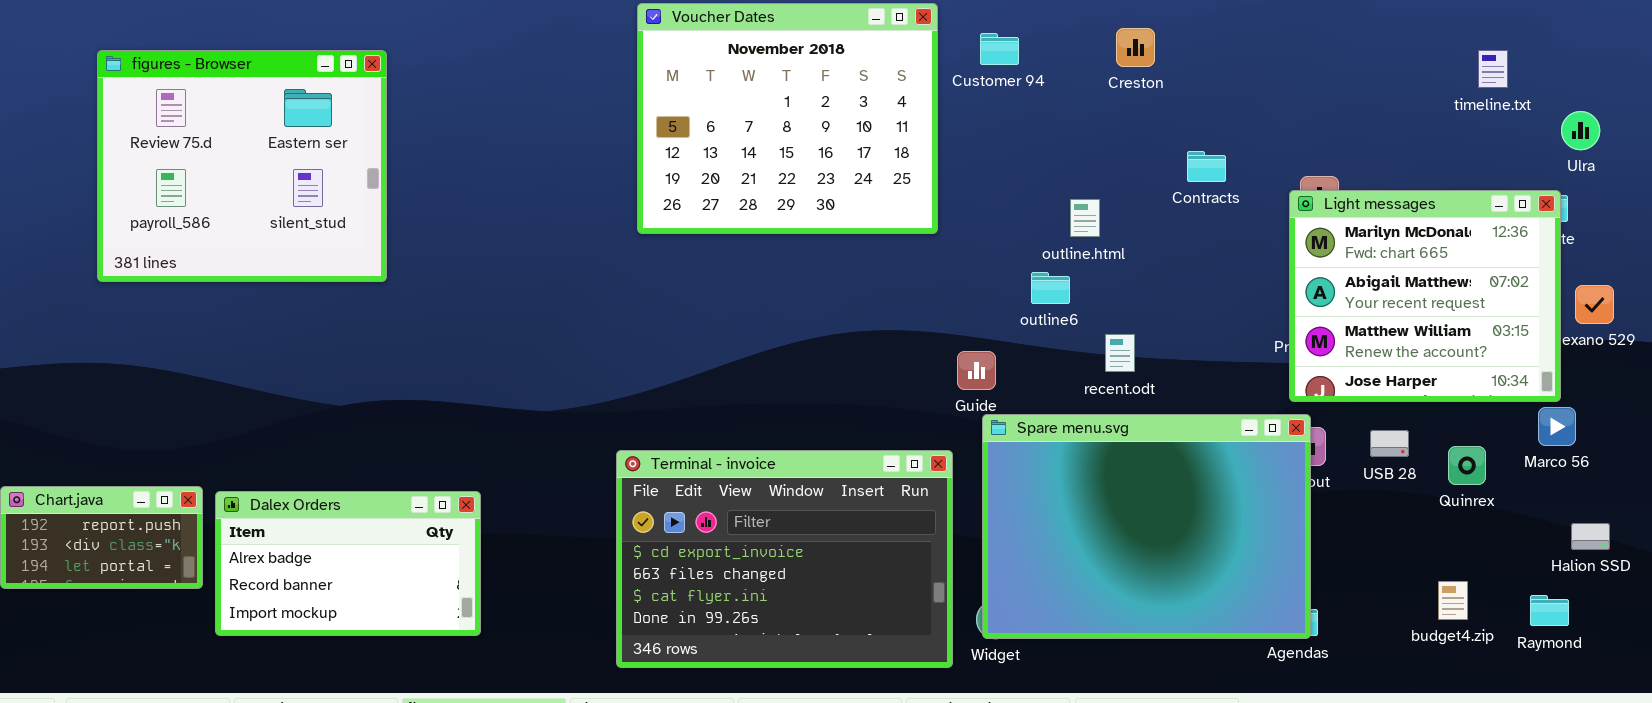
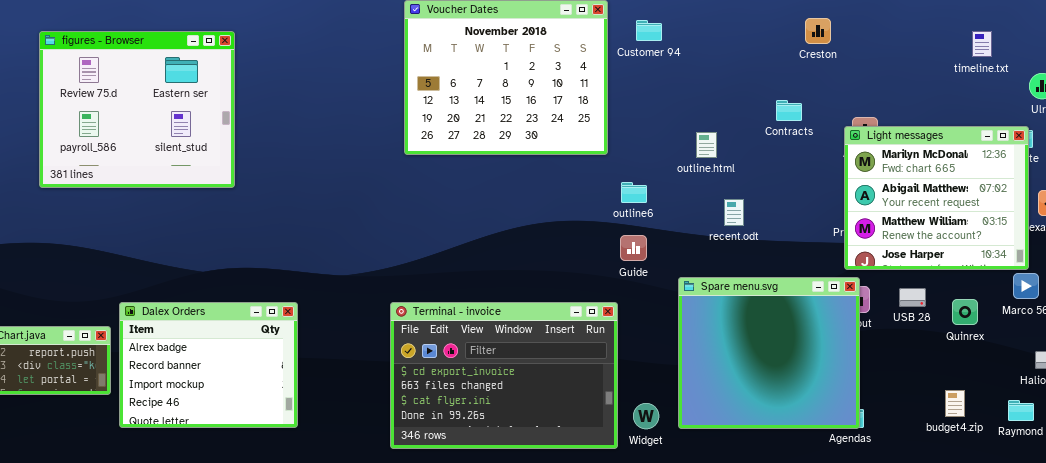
Creston: [1116,28,1155,67] -> [805,18,831,44], moved
outline6: [1031,272,1070,304] -> [621,182,647,203], moved
recent.odt: [1105,334,1135,372] -> [724,199,744,226], moved
Spare menu.svg: [982,414,1311,639] -> [678,277,860,429], resized
Dalex Orders: [215,491,481,636] -> [119,302,298,428], resized

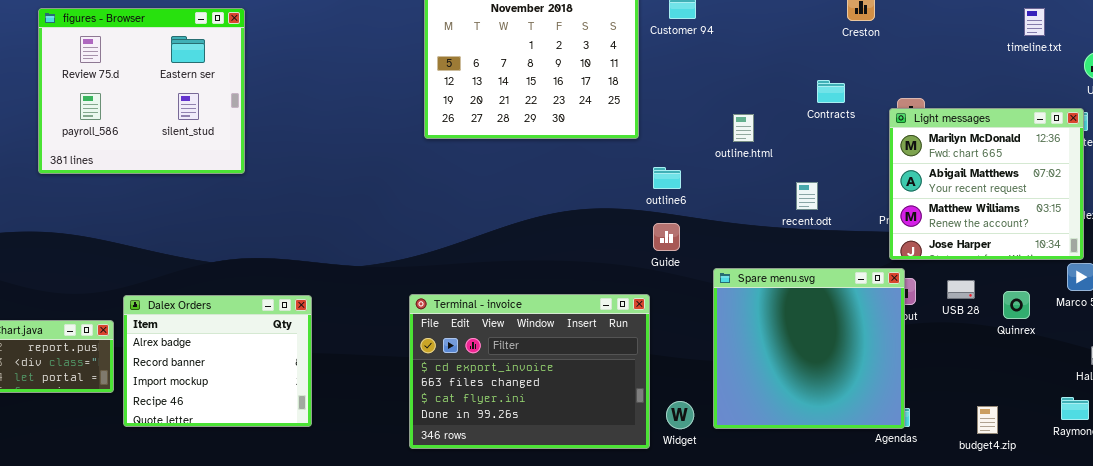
recent.odt: [724,199,744,226] -> [796,182,818,210], moved
budget4.zip: [945,390,965,417] -> [977,406,998,434], moved

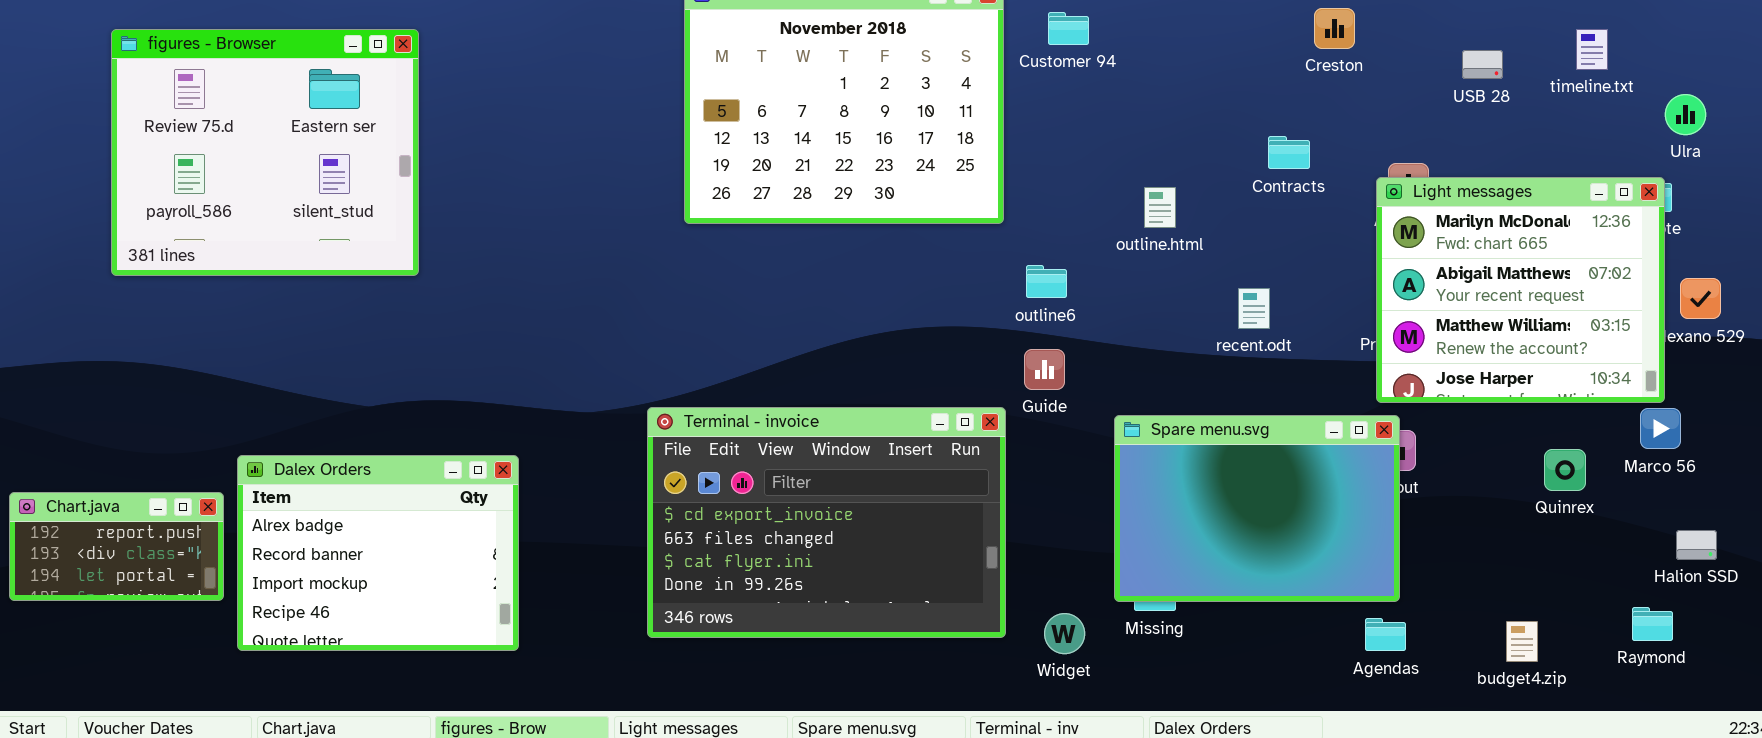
Spare menu.svg: [713,268,905,429] -> [1114,415,1400,602], resized
USB 28: [947,280,975,299] -> [1462,50,1503,79], moved
Terminal - invoice: [409,294,650,449] -> [647,407,1006,638], moved

